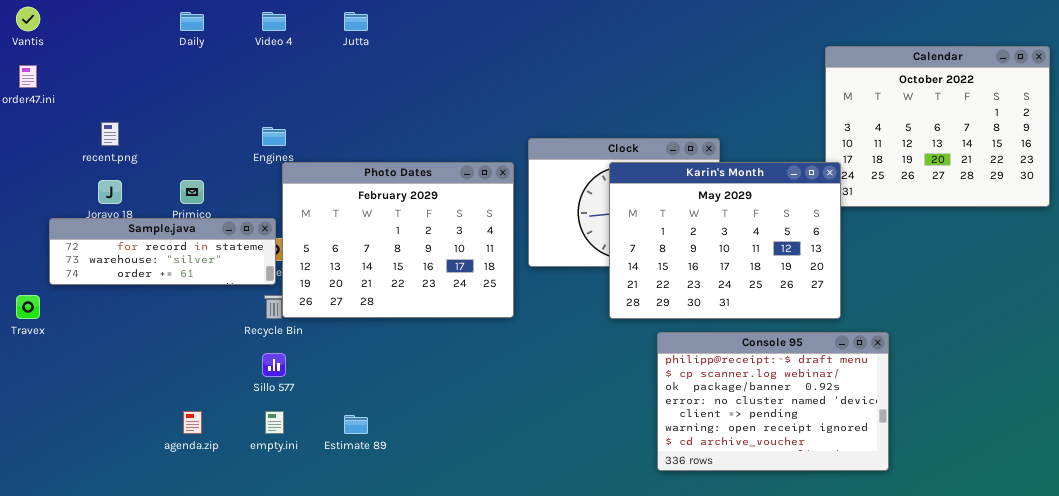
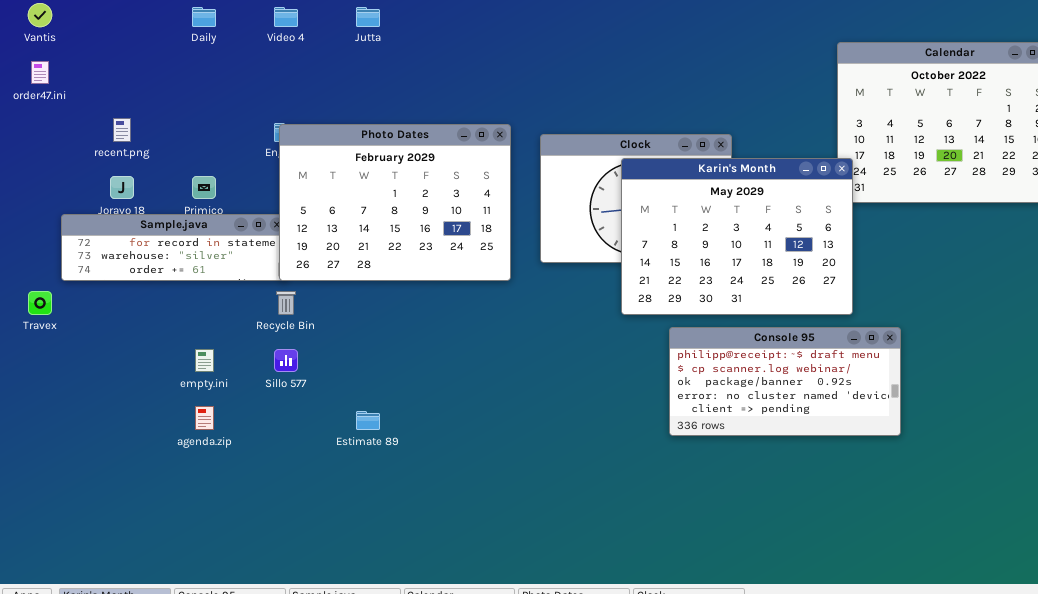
Photo Dates: [282,162,514,318] -> [279,124,511,281], moved
Console 95: [657,332,889,471] -> [669,327,901,436], resized
empty.ini: [265,411,284,434] -> [195,349,214,372], moved

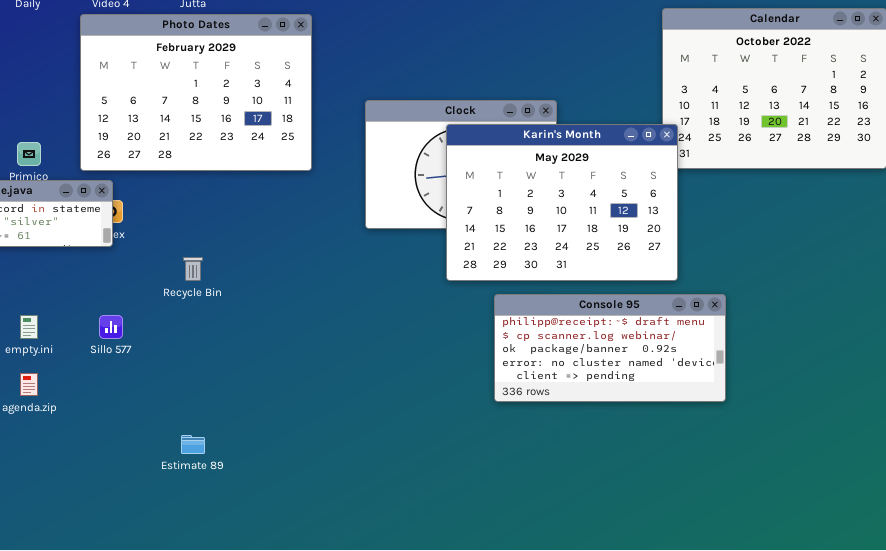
Photo Dates: [279,124,511,281] -> [80,14,312,171], moved
Recycle Bin: [276,291,296,315] -> [183,257,203,281], moved
Estimate 89: [356,411,380,430] -> [181,435,205,454], moved

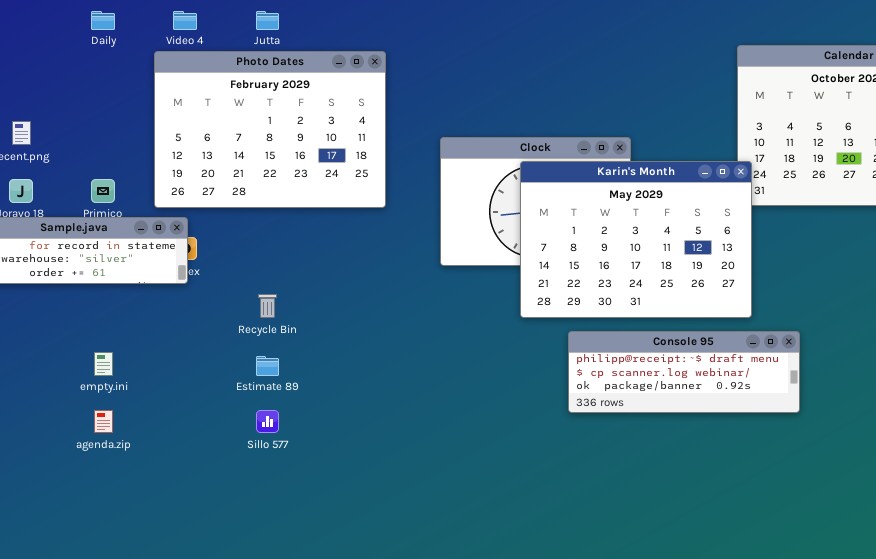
Console 95: [494,294,726,402] -> [568,331,800,413], resized
Sillo 577: [99,315,123,339] -> [256,410,279,433], moved
Estimate 89: [181,435,205,454] -> [256,356,279,376], moved

